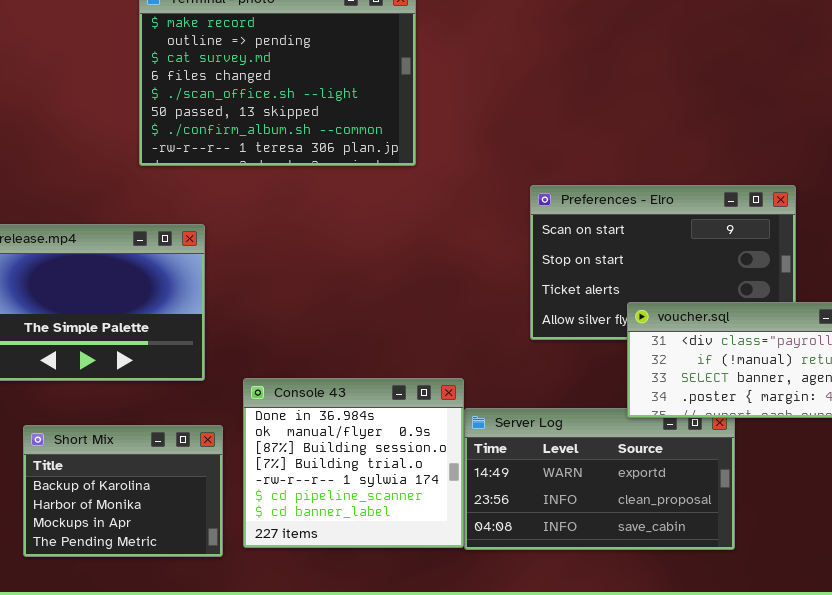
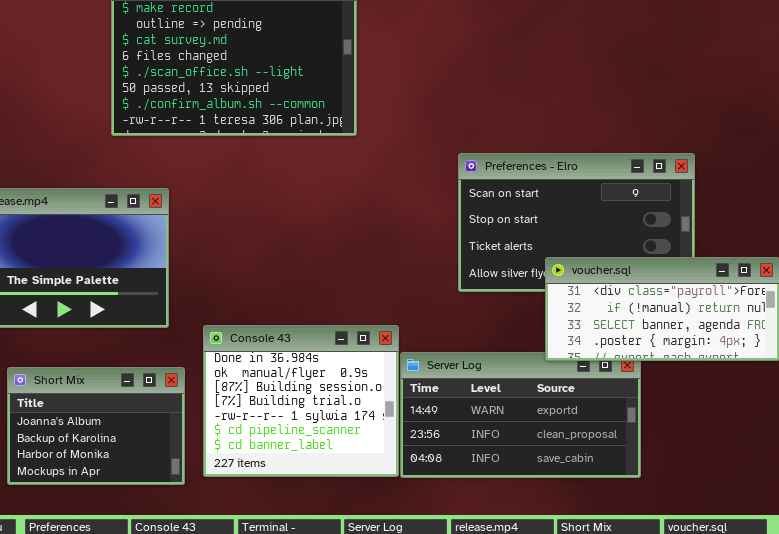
Short Mix: [23,425,223,557] -> [7,367,185,485], scrolled up 1 row

